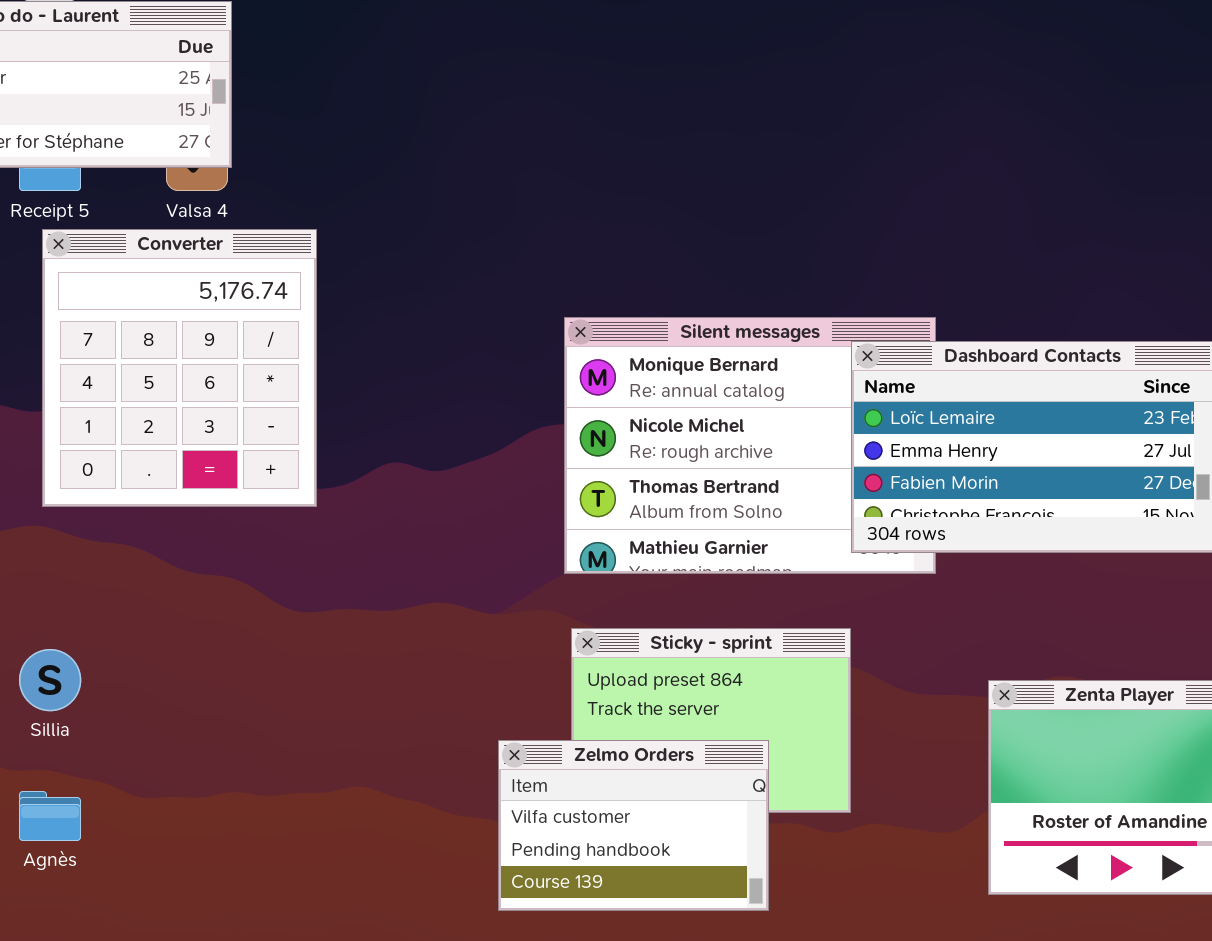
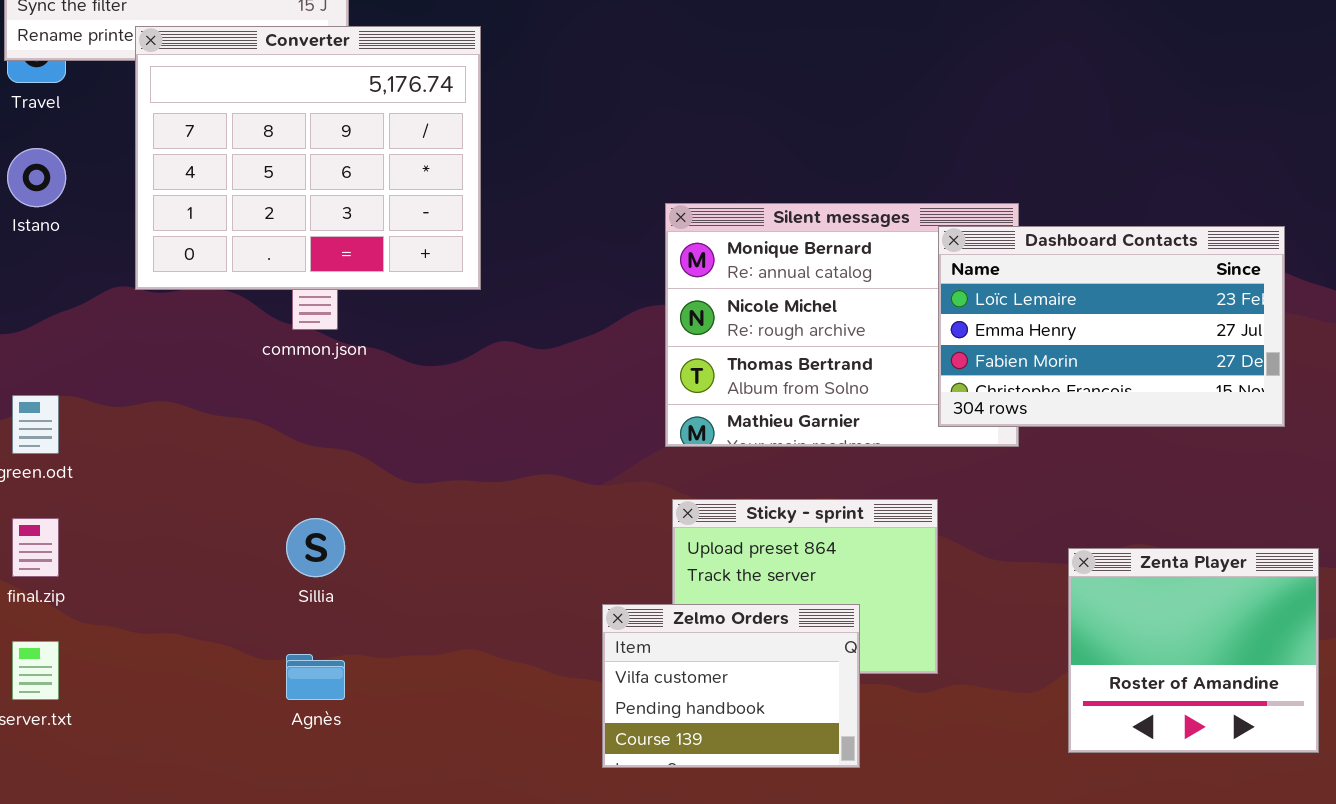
Converter: [42,229,317,507] -> [135,26,481,290], moved, resized
Sillia: [19,649,81,711] -> [286,518,345,577], moved
Agnès: [19,791,81,841] -> [286,654,345,700], moved

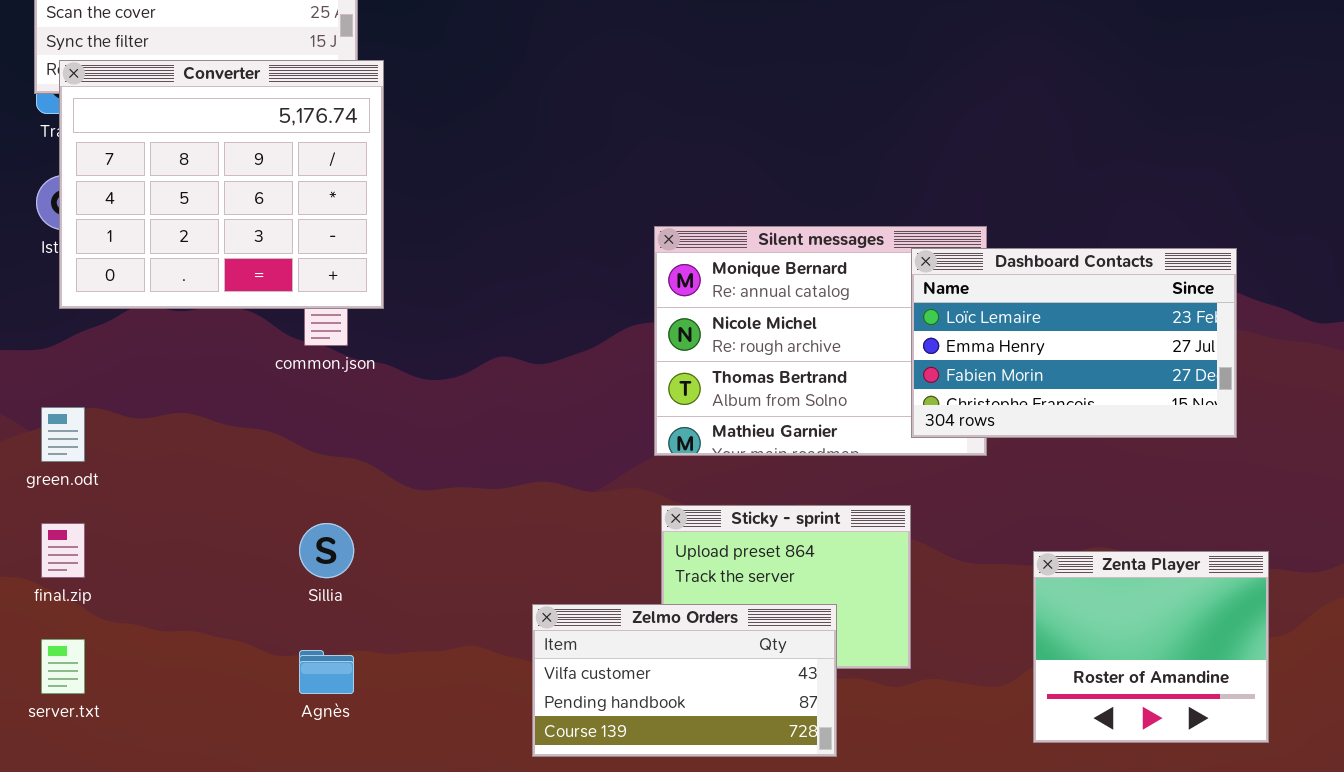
Converter: [135,26,481,290] -> [59,60,384,309], moved
Zelmo Orders: [602,604,860,768] -> [532,604,837,757], resized

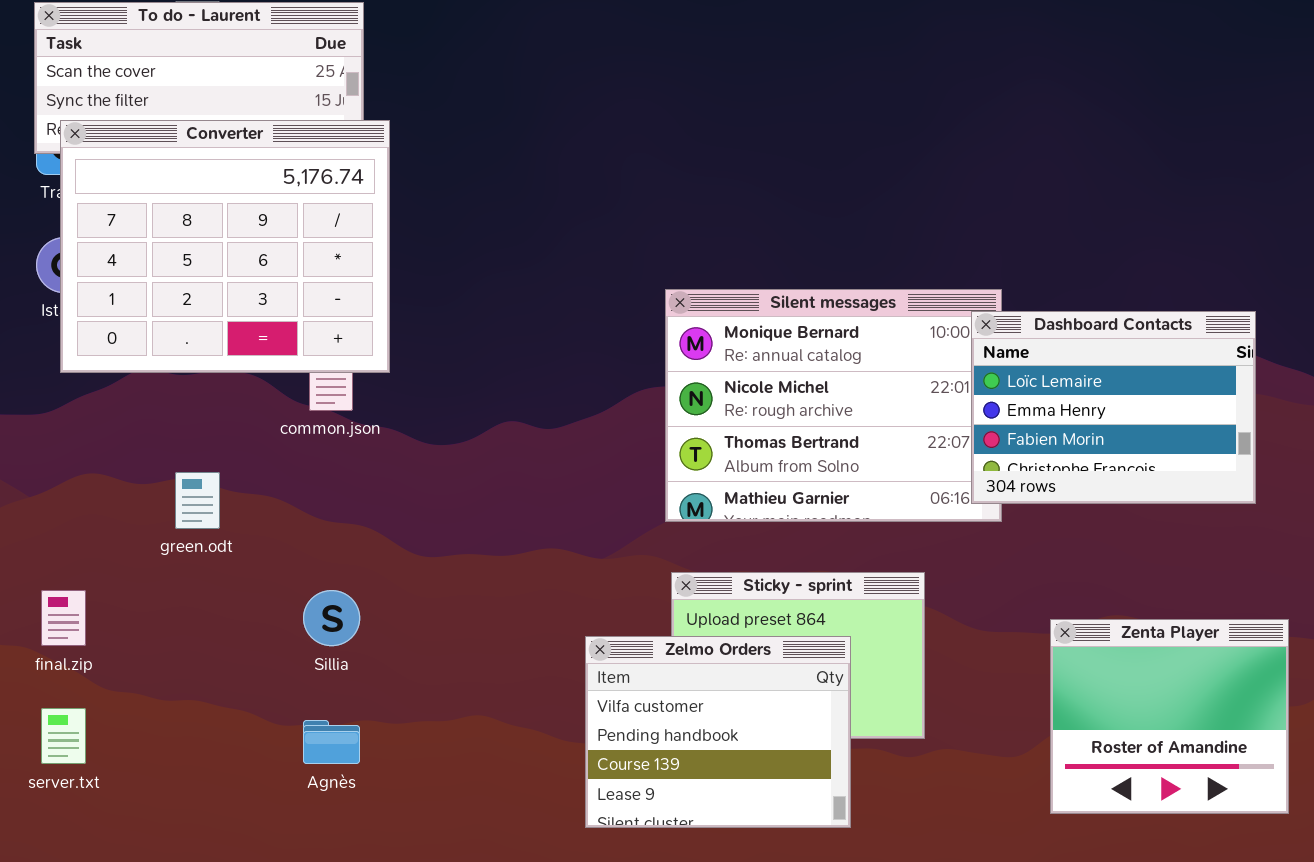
Dashboard Contacts: [911,248,1237,438] -> [971,311,1256,504], resized
green.odt: [41,407,85,462] -> [175,472,220,529], moved
Zelmo Orders: [532,604,837,757] -> [585,636,851,828], resized

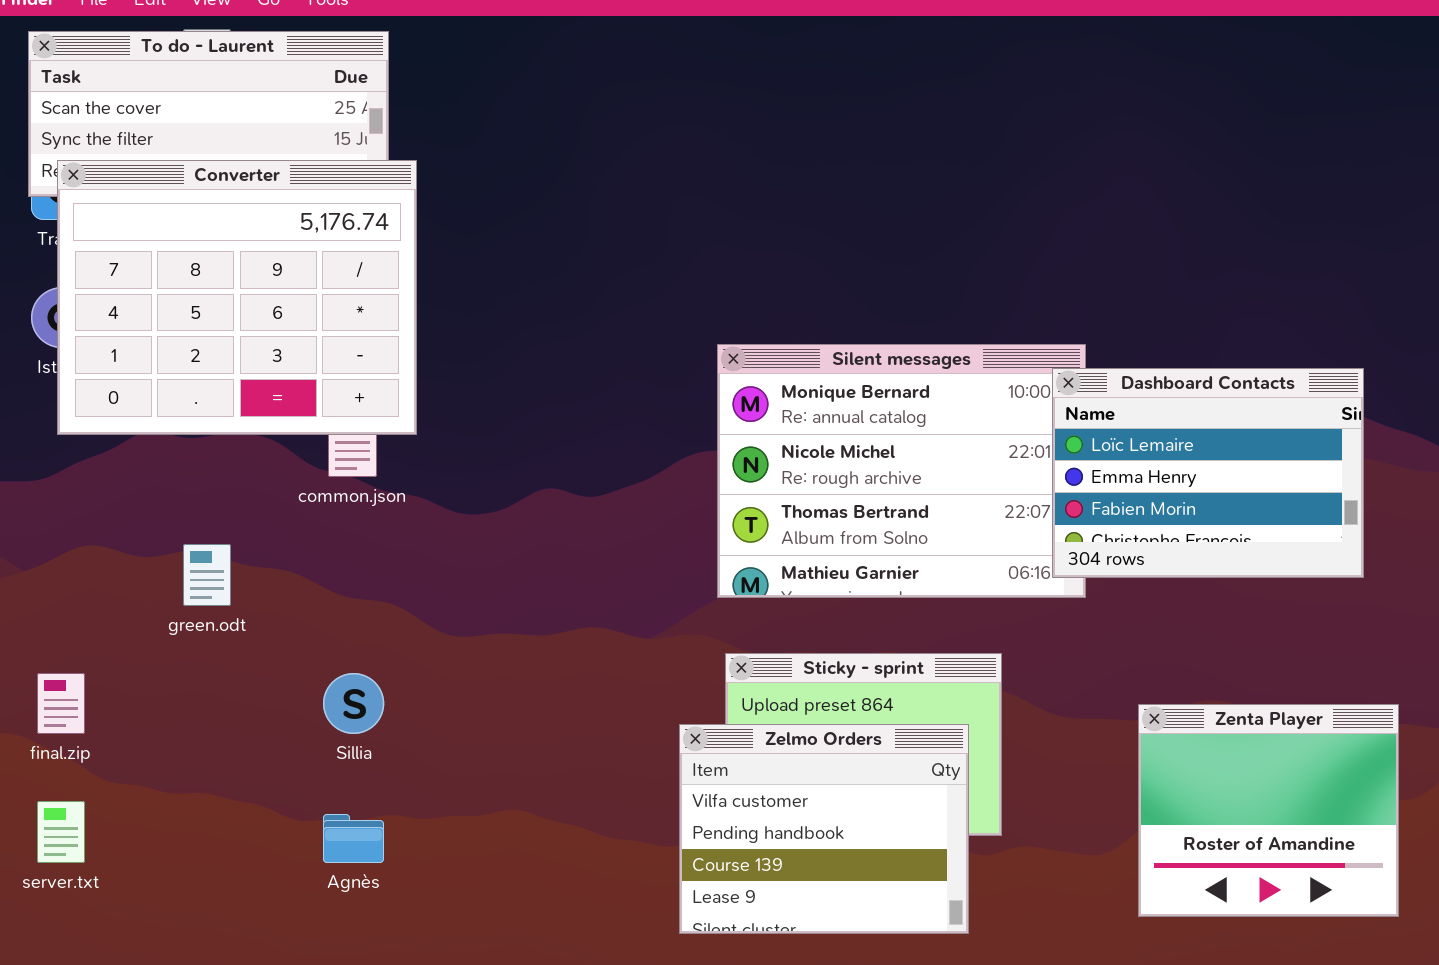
Zelmo Orders: [585,636,851,828] -> [679,724,969,934], moved

